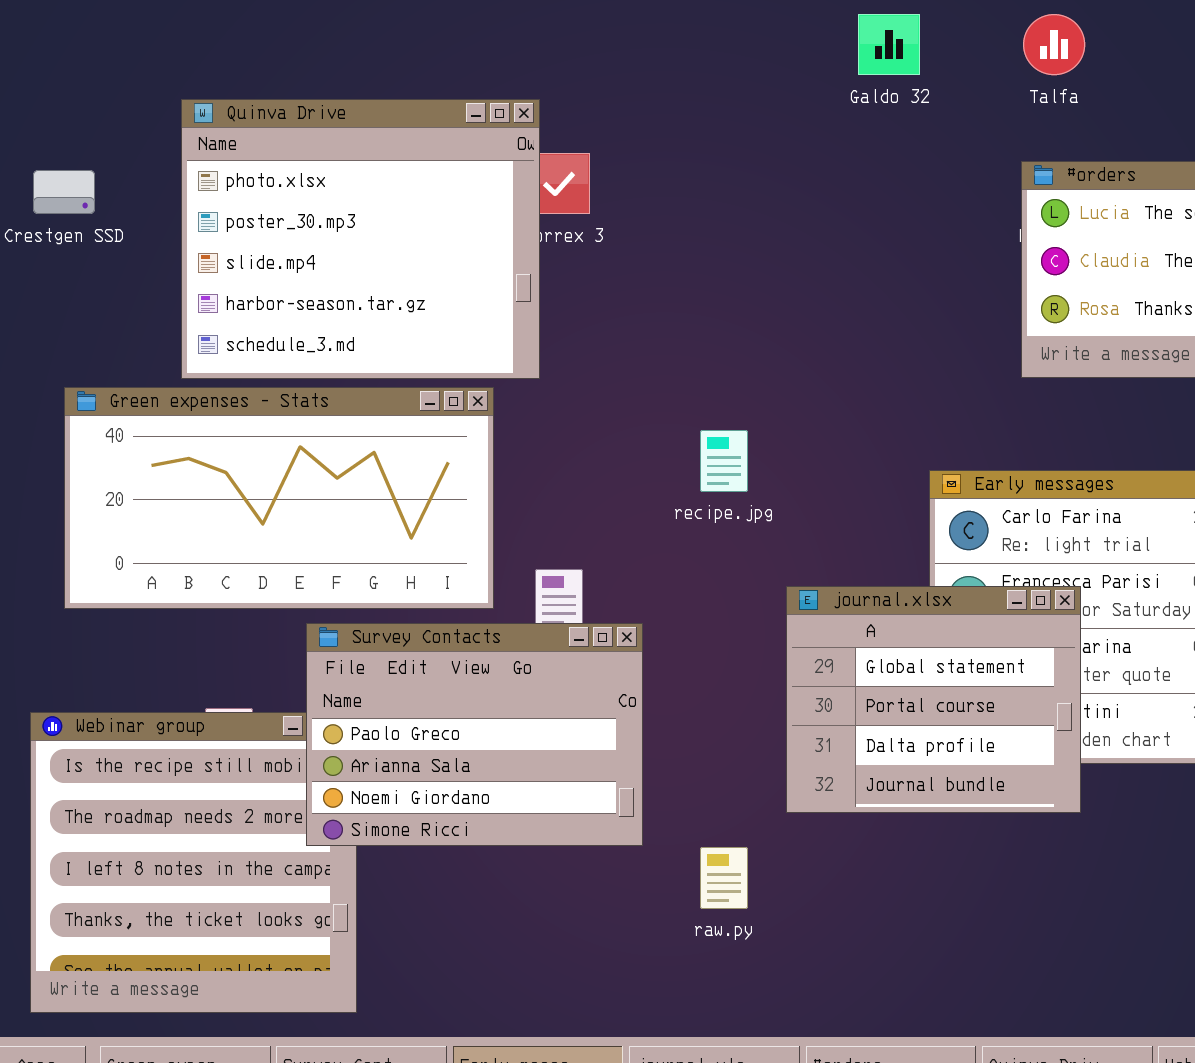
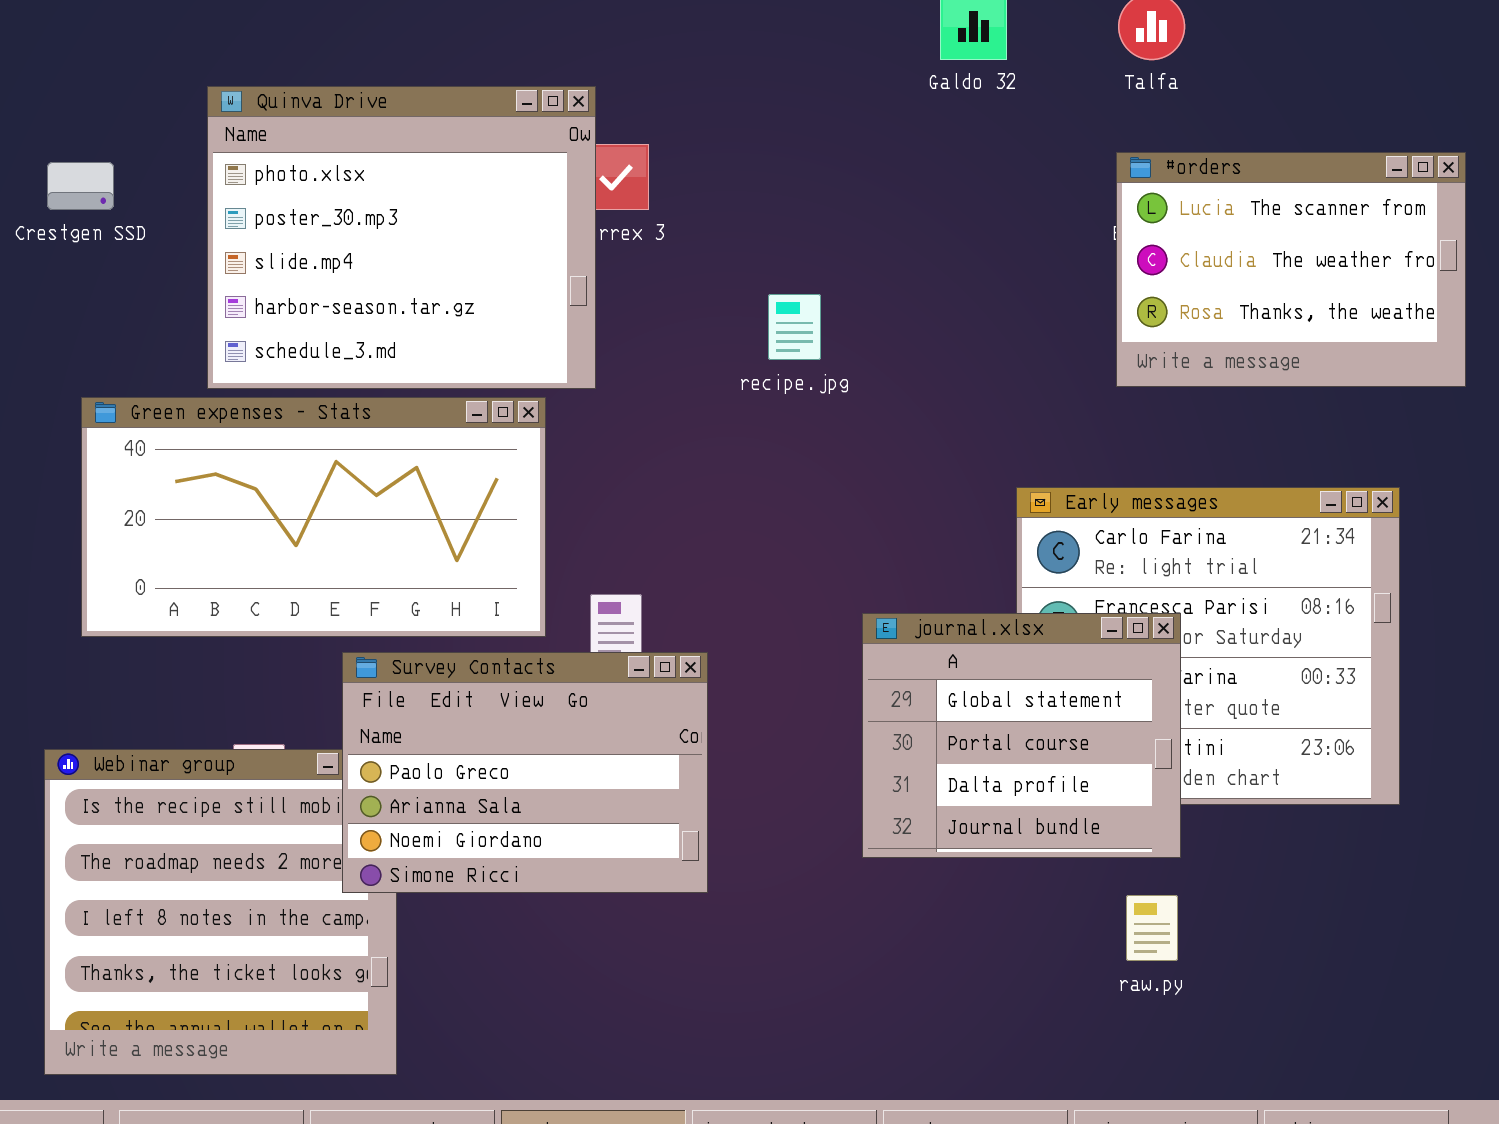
recipe.jpg: [700,430,748,492] -> [768,294,821,360], moved
raw.py: [700,847,748,909] -> [1126,895,1178,961], moved

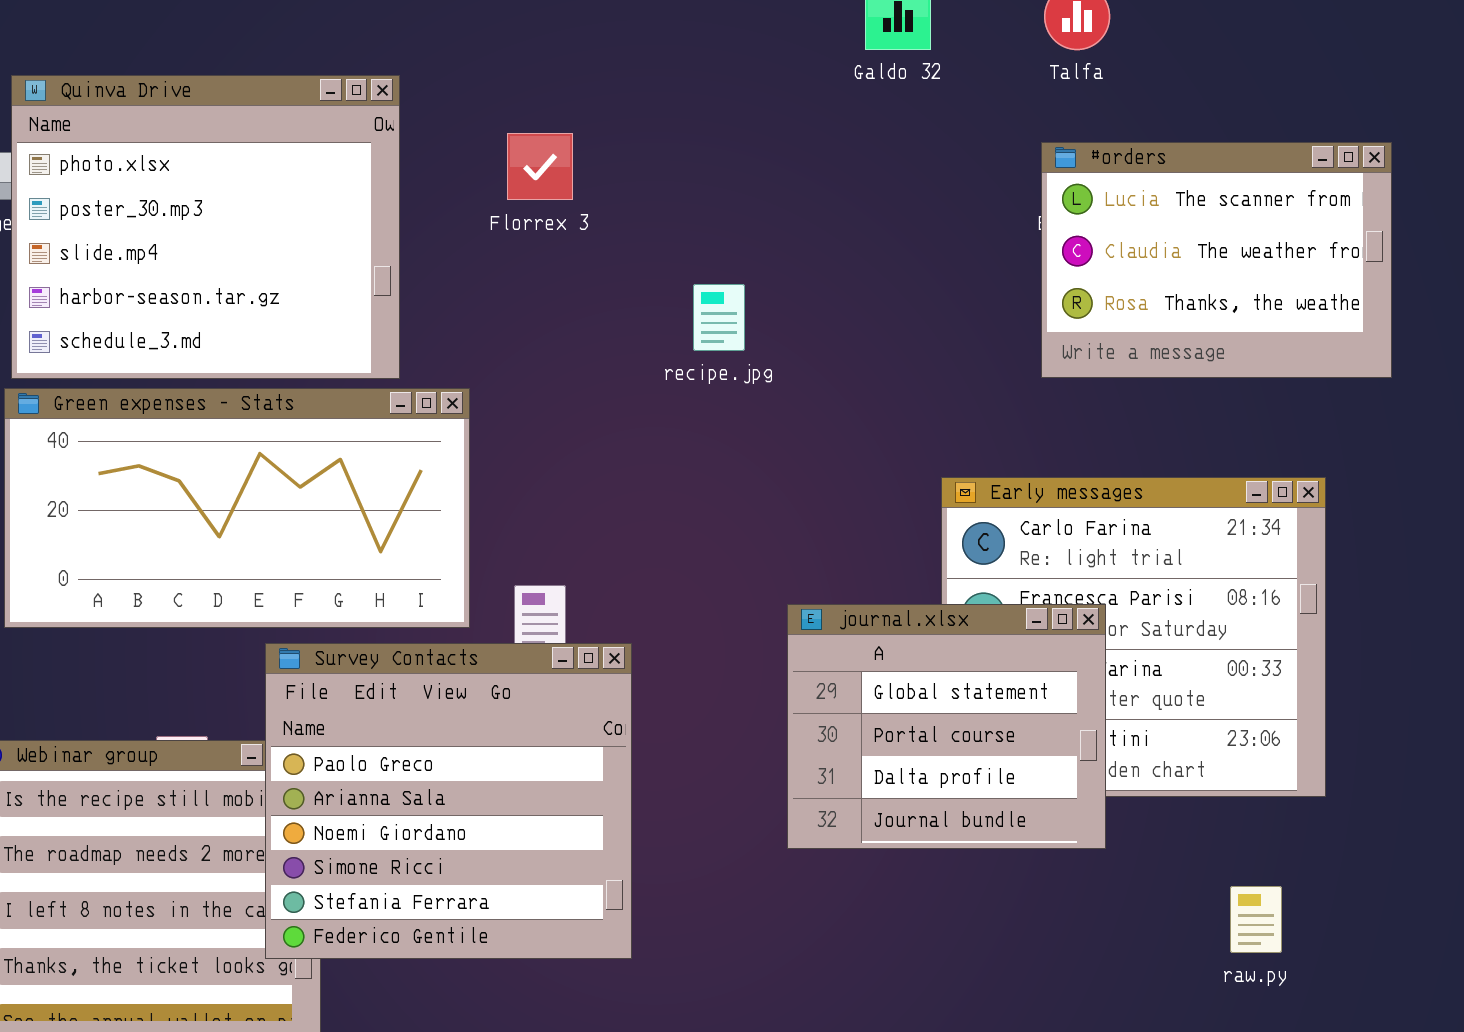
Quinva Drive: [207,86,596,389] -> [11,75,400,379], moved
Survey Contacts: [342,652,708,893] -> [265,643,632,959], resized
raw.py: [1126,895,1178,961] -> [1230,886,1282,953], moved

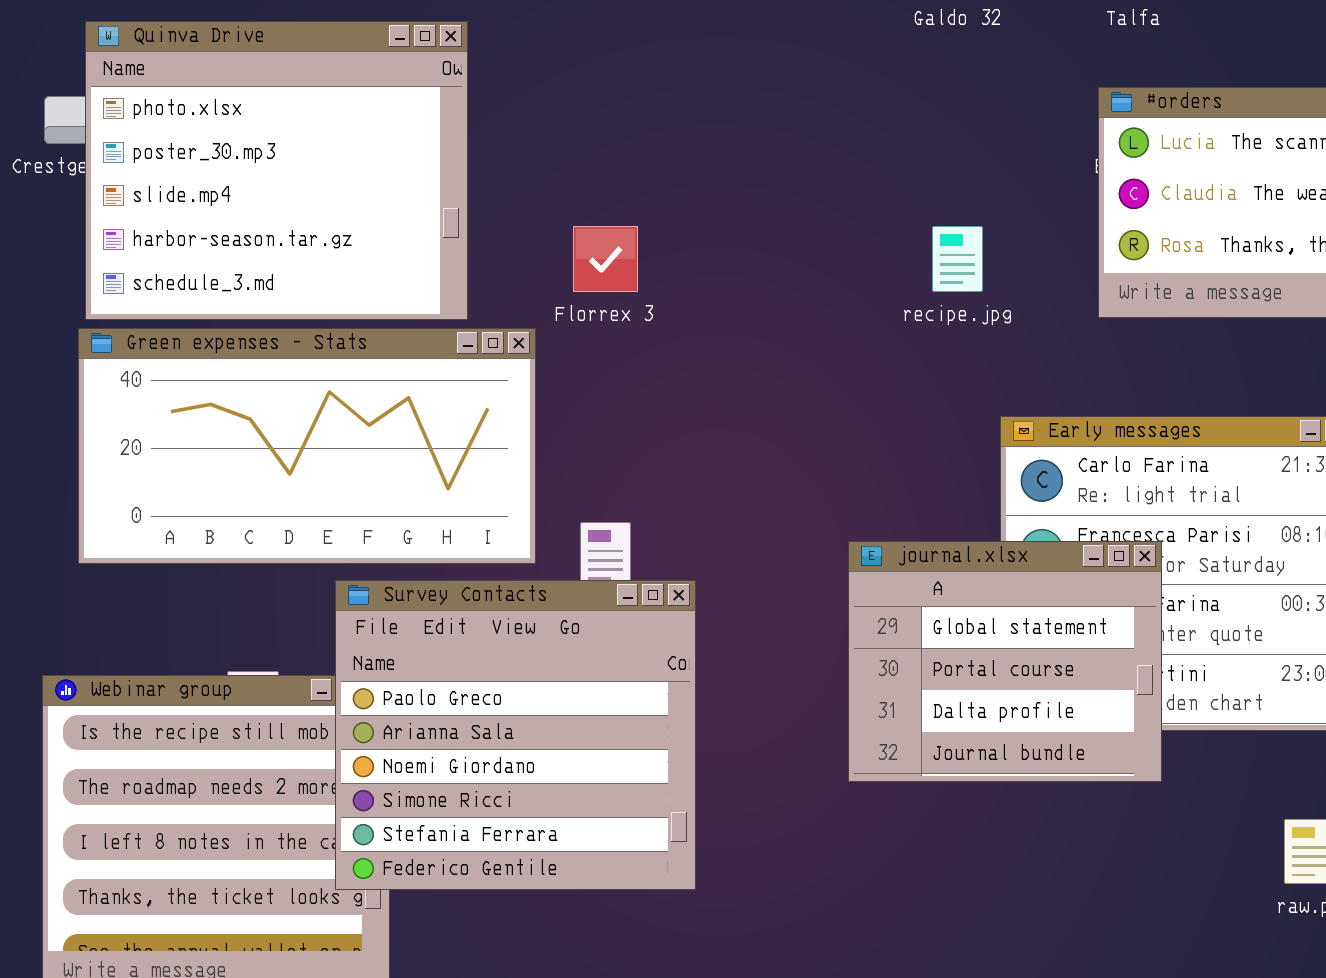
Florrex 3: [507,133,573,200] -> [573,226,638,292], moved
recipe.jpg: [693,284,745,351] -> [932,226,983,292], moved

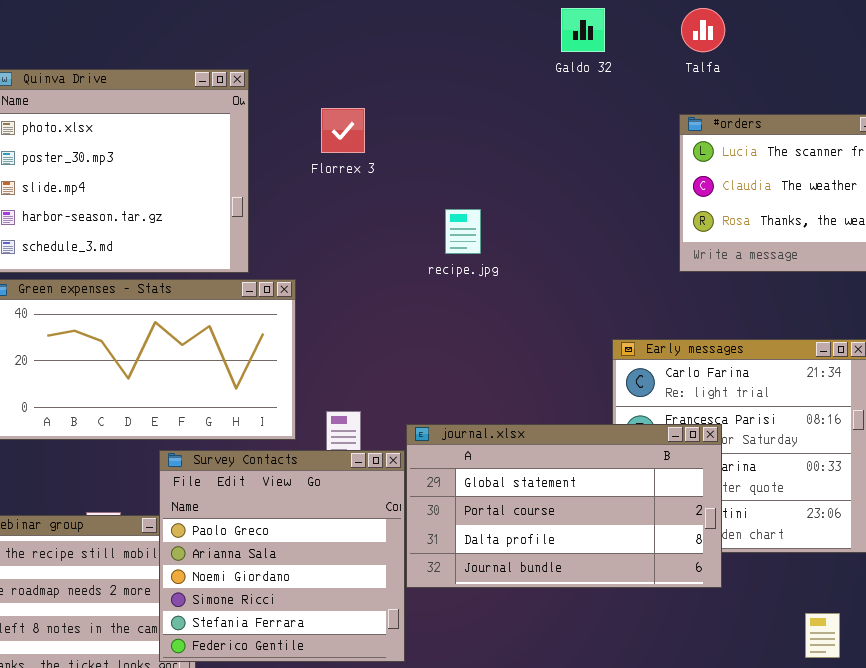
Florrex 3: [573,226,638,292] -> [321,108,365,153], moved
recipe.jpg: [932,226,983,292] -> [445,209,481,254], moved
journal.xlsx: [848,541,1162,782] -> [406,424,722,588], resized

